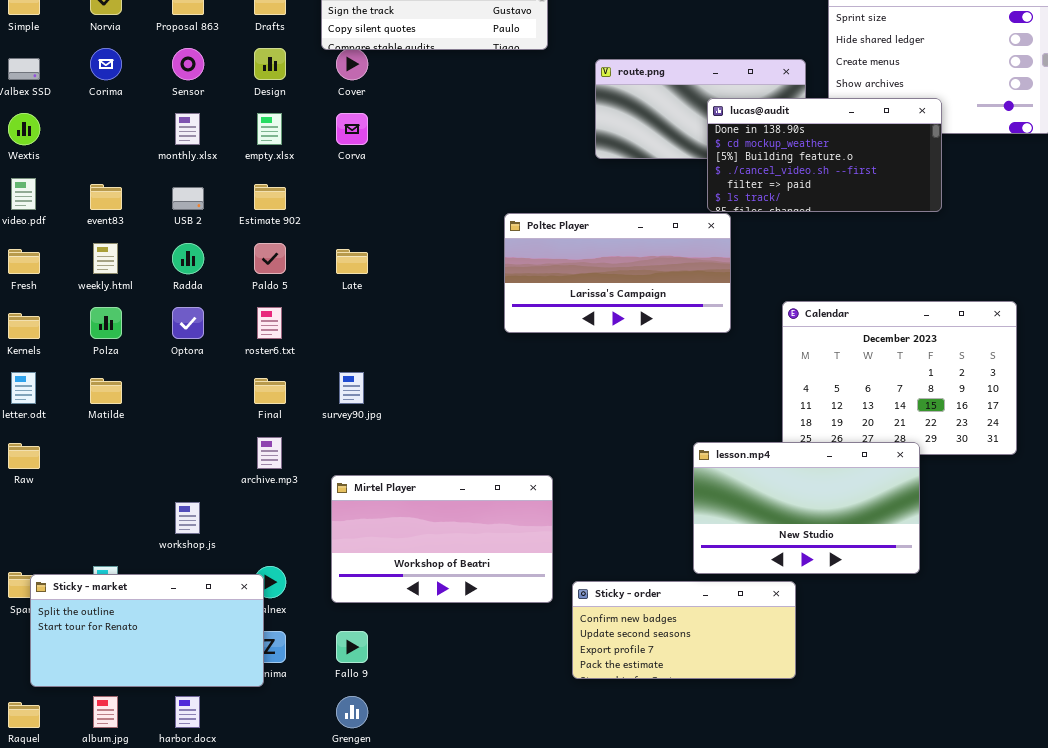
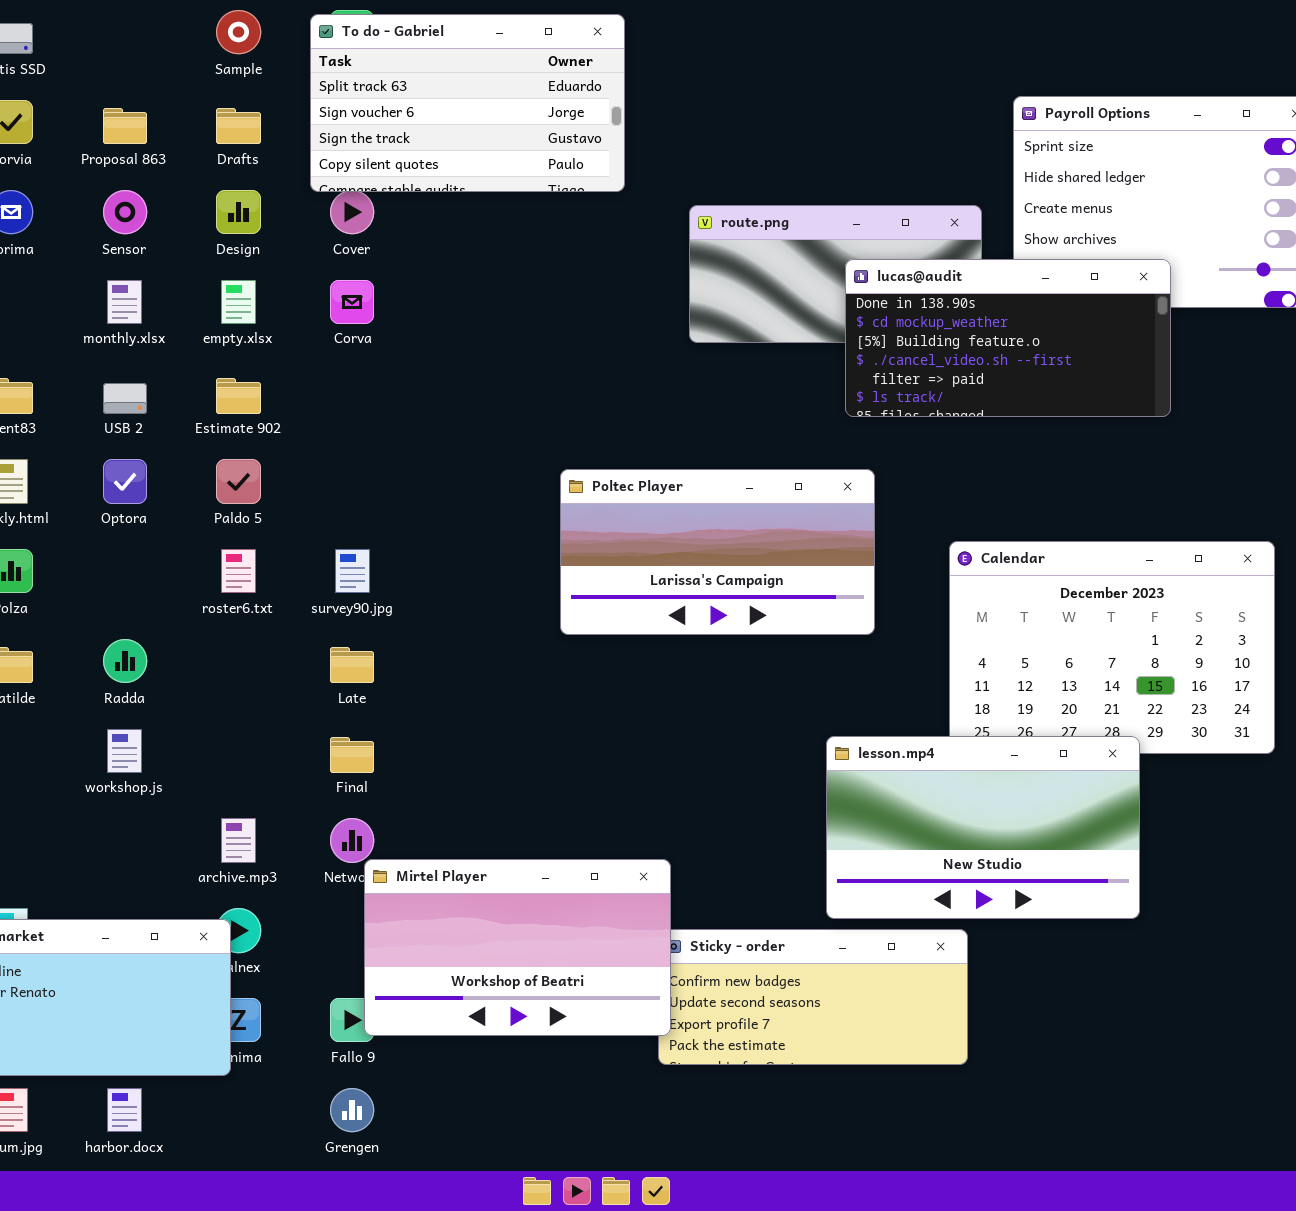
Poltec Player: [504,213,731,333] -> [560,469,875,635], moved
Radda: [172,243,204,274] -> [103,639,147,683], moved
Late: [336,249,368,274] -> [330,647,374,683], moved
Optora: [172,307,204,339] -> [103,459,147,504], moved
survey90.jpg: [339,372,364,404] -> [335,549,370,593], moved
Final: [254,378,286,404] -> [330,737,374,773], moved
archive.mp3: [257,437,282,469] -> [221,818,256,863], moved
Mirtel Player: [331,475,553,603] -> [364,859,671,1036], moved
workshop.js: [175,502,200,534] -> [107,729,142,773], moved

